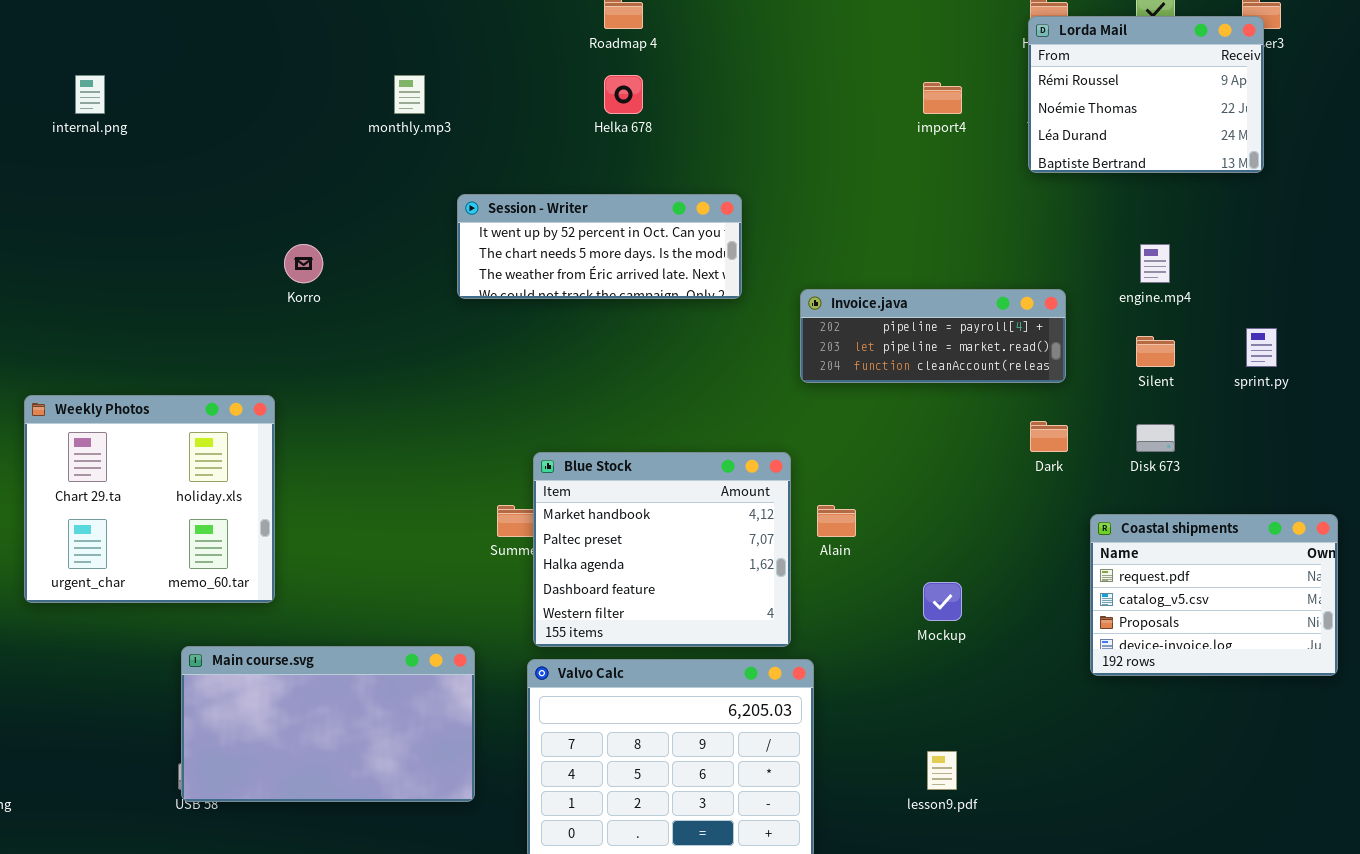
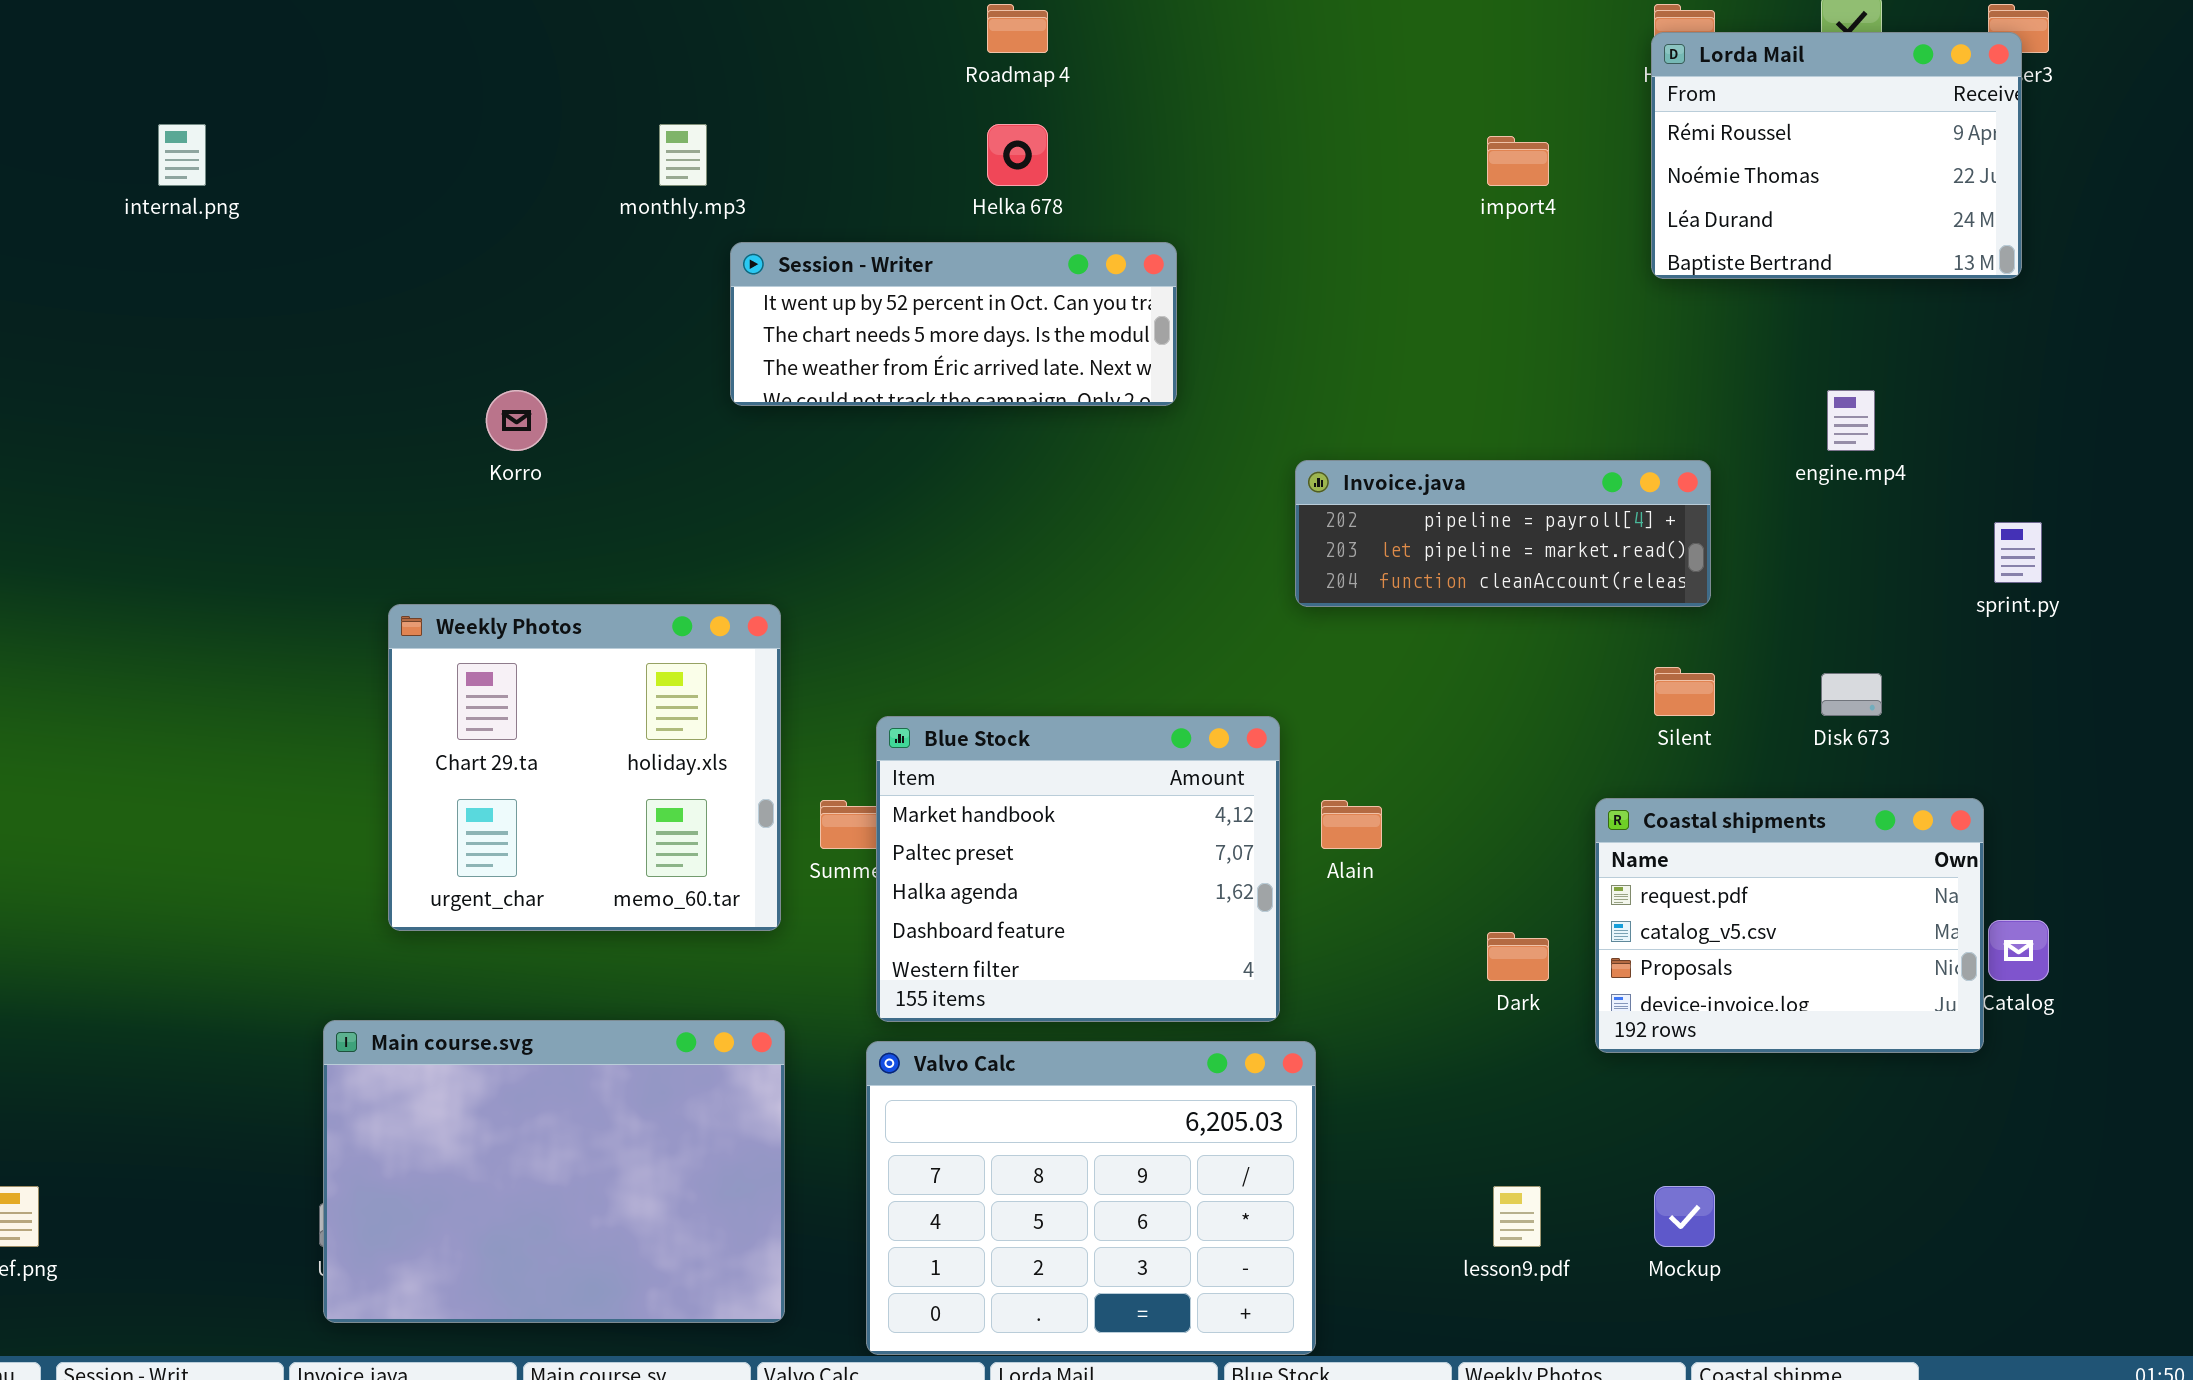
Session - Writer: [457,194,742,299] -> [730,242,1177,406], moved
Silent: [1136,336,1175,367] -> [1654,667,1715,716], moved
Weekly Photos: [24,395,275,603] -> [388,604,781,931], moved
Dark: [1030,421,1068,452] -> [1487,932,1549,981], moved
Coastal shipments: [1090,514,1338,676] -> [1595,798,1984,1053], moved
Mockup: [923,582,962,621] -> [1654,1186,1715,1247], moved
Main course.svg: [181,646,475,802] -> [323,1020,785,1323], resized

